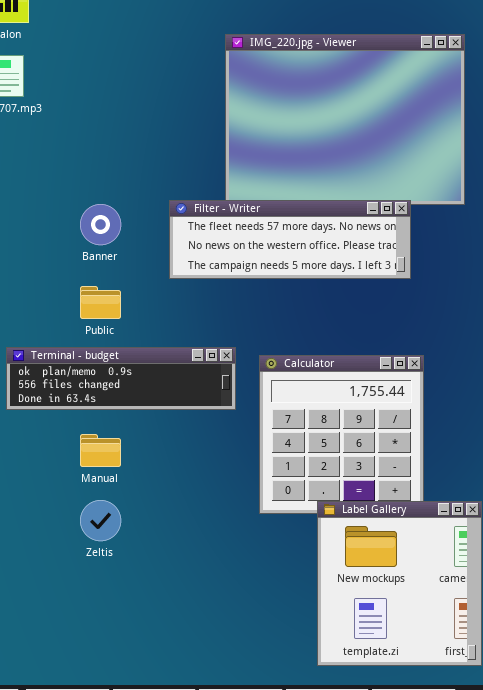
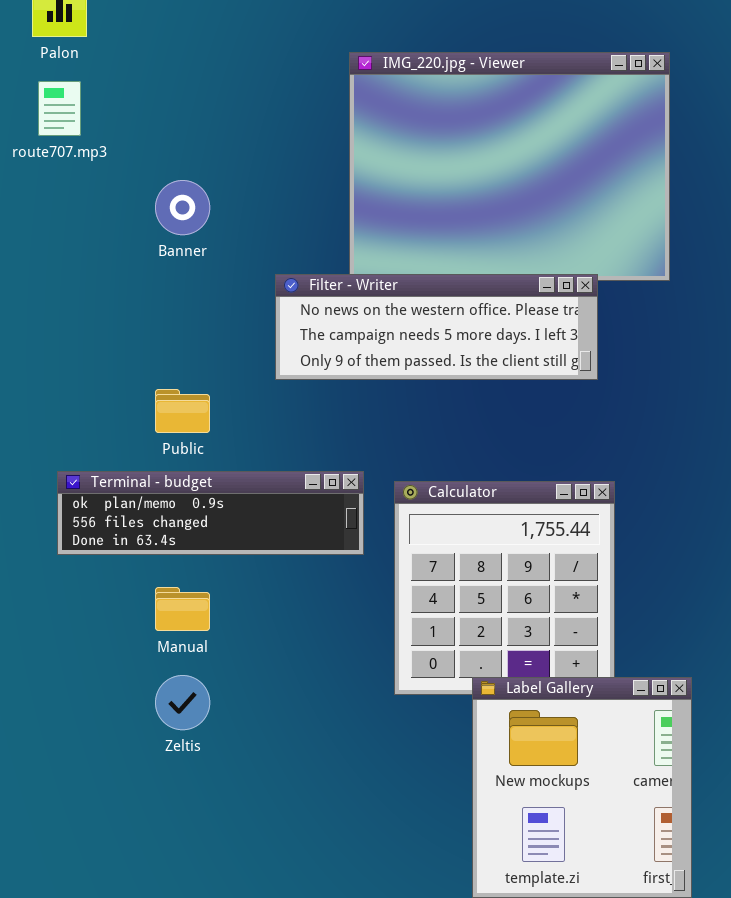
Filter - Writer: [169,200,411,279] -> [275,274,598,380], scrolled down 1 row
Banner: [80,204,121,245] -> [155,180,210,235], moved

